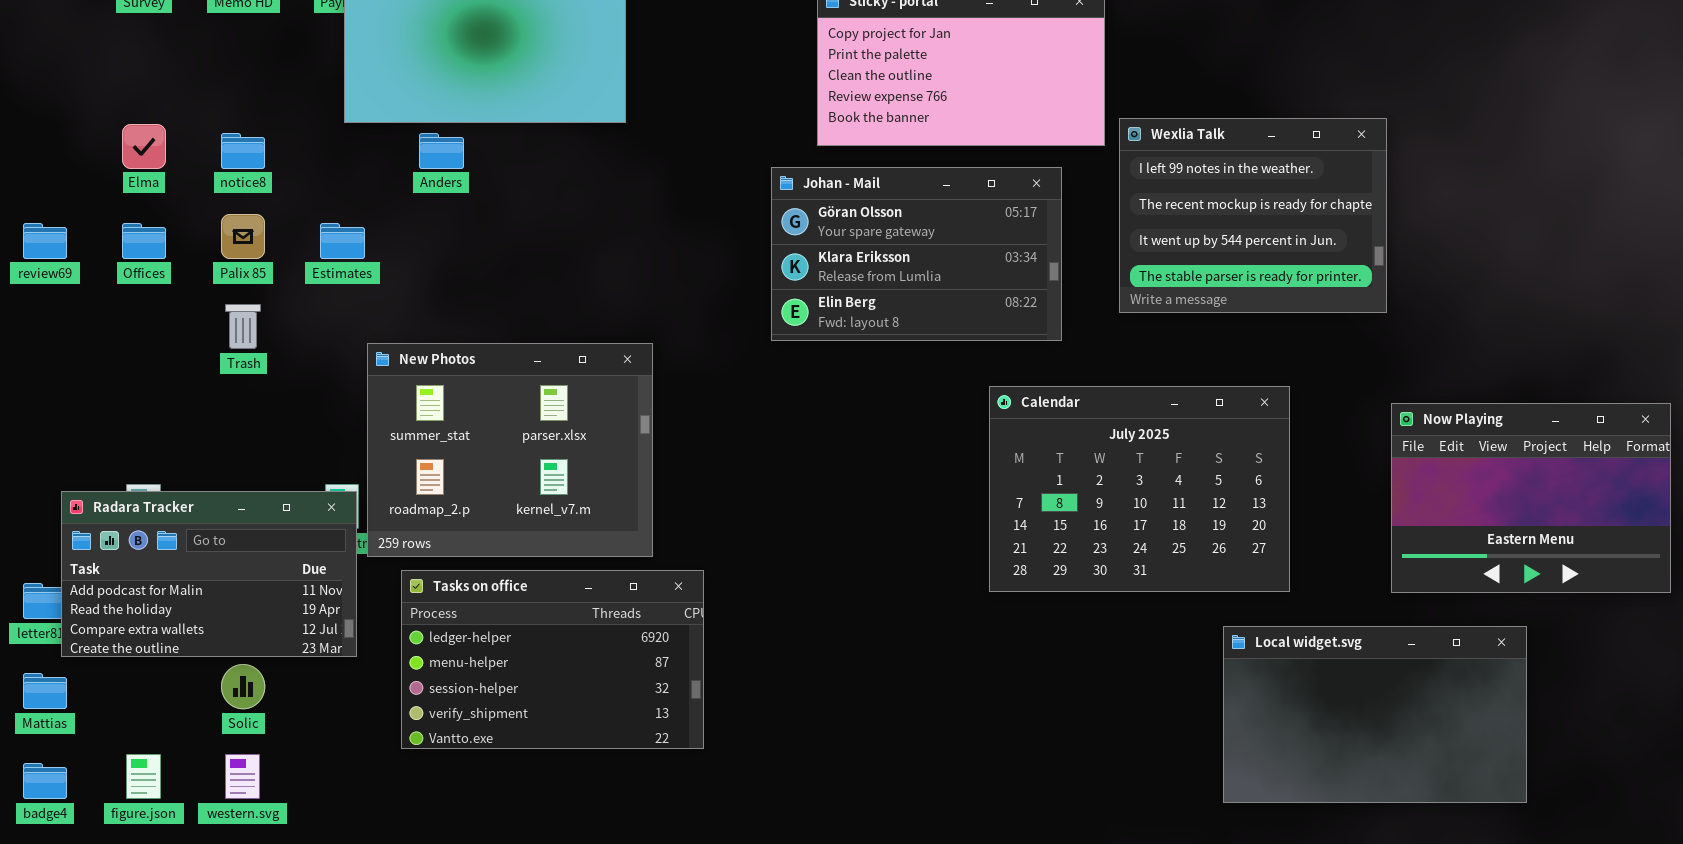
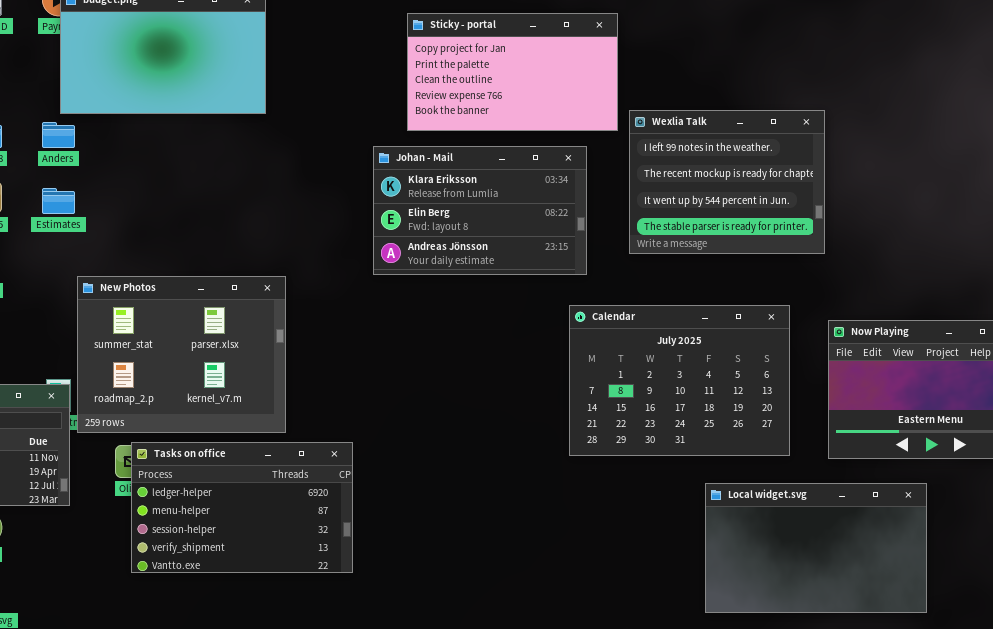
Anders: [419,133,464,169] -> [42,122,75,148], moved
Johan - Mail: [771,167,1062,341] -> [373,146,587,275], scrolled down 1 row
Calendar: [989,386,1290,592] -> [569,305,790,456], moved
Tasks on office: [401,570,704,749] -> [131,442,353,573], moved

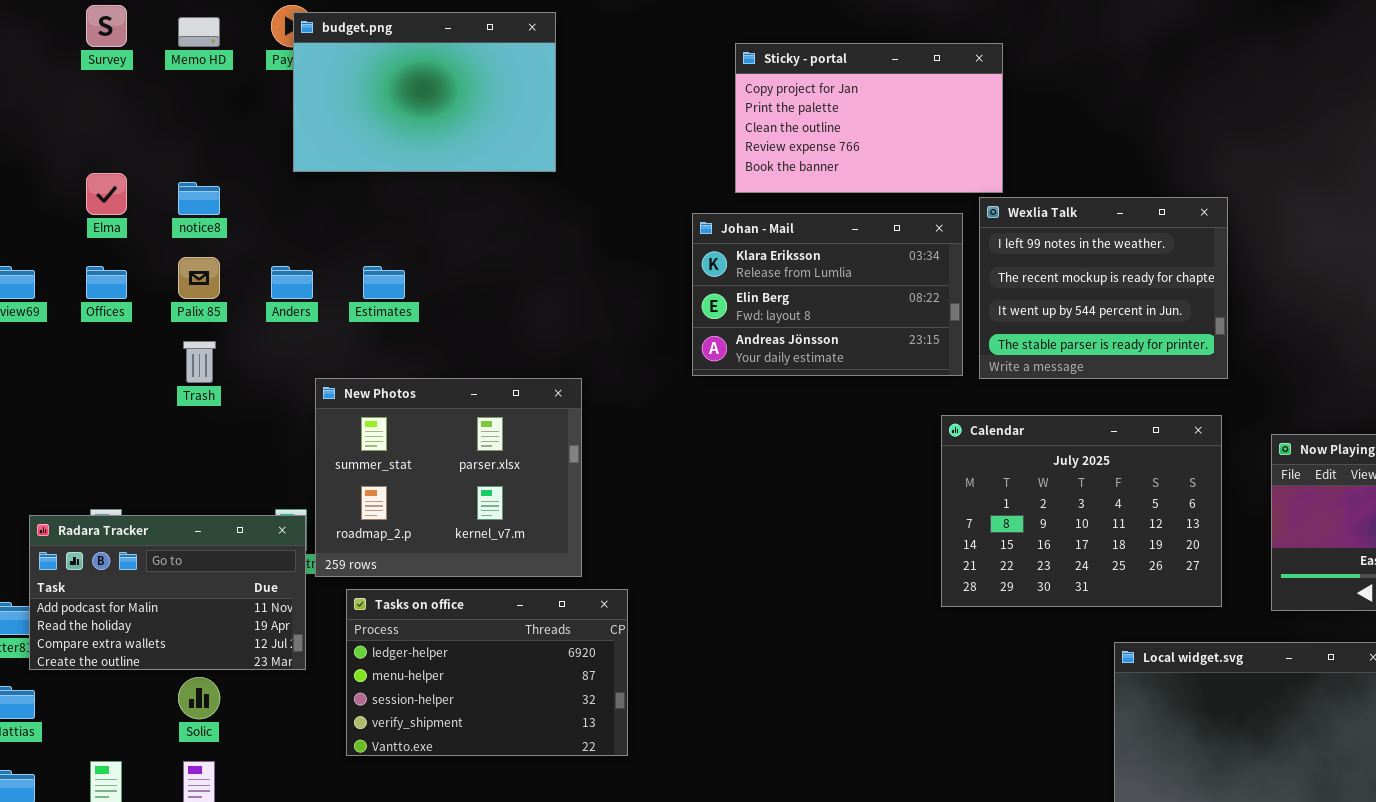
Wexlia Talk: [629,110,825,254] -> [979,197,1228,379], moved
Anders: [42,122,75,148] -> [271,266,313,299], moved
Estimates: [42,188,75,214] -> [363,266,405,299], moved
Tasks on office: [131,442,353,573] -> [346,589,628,756], moved

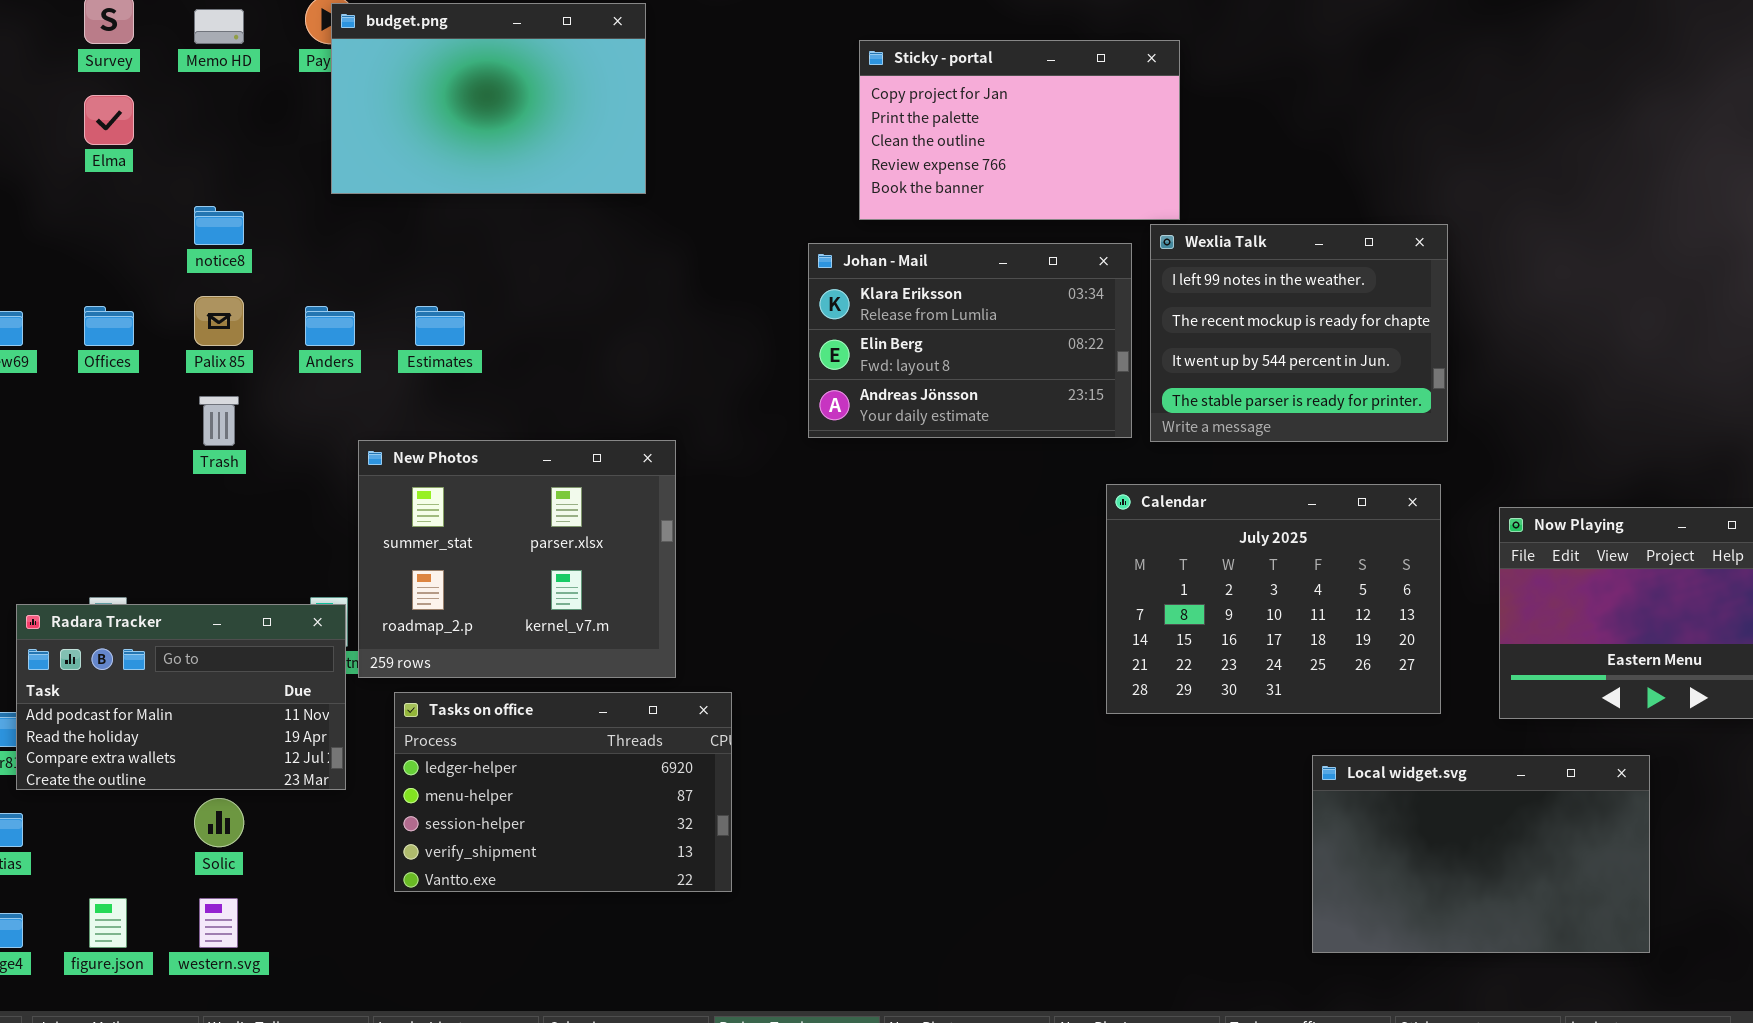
Elma: [86,173,127,215] -> [84,95,134,145], moved

